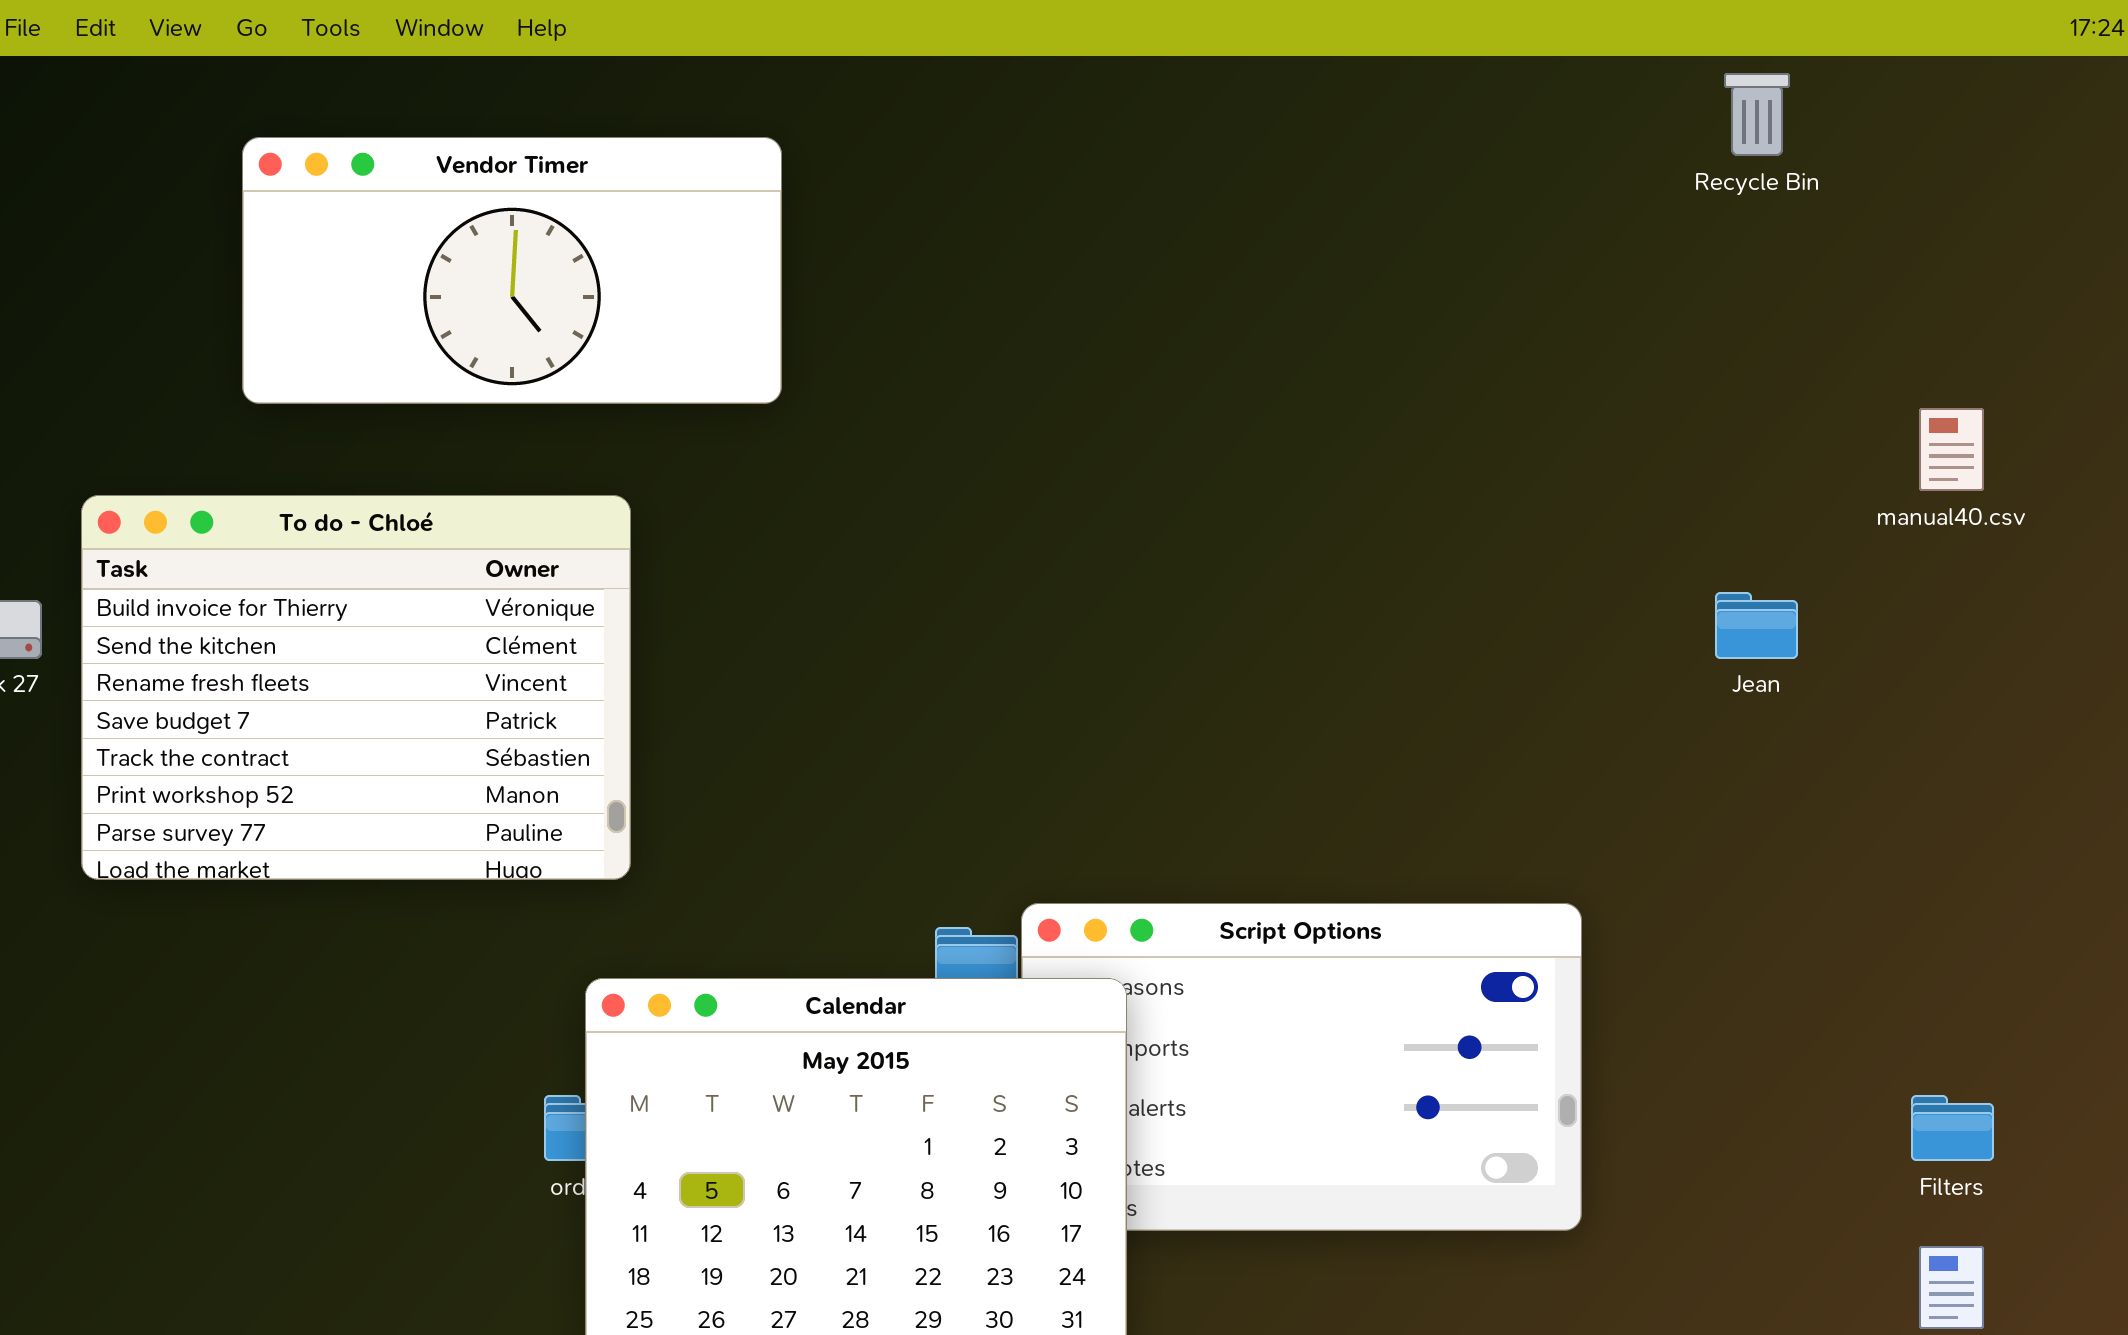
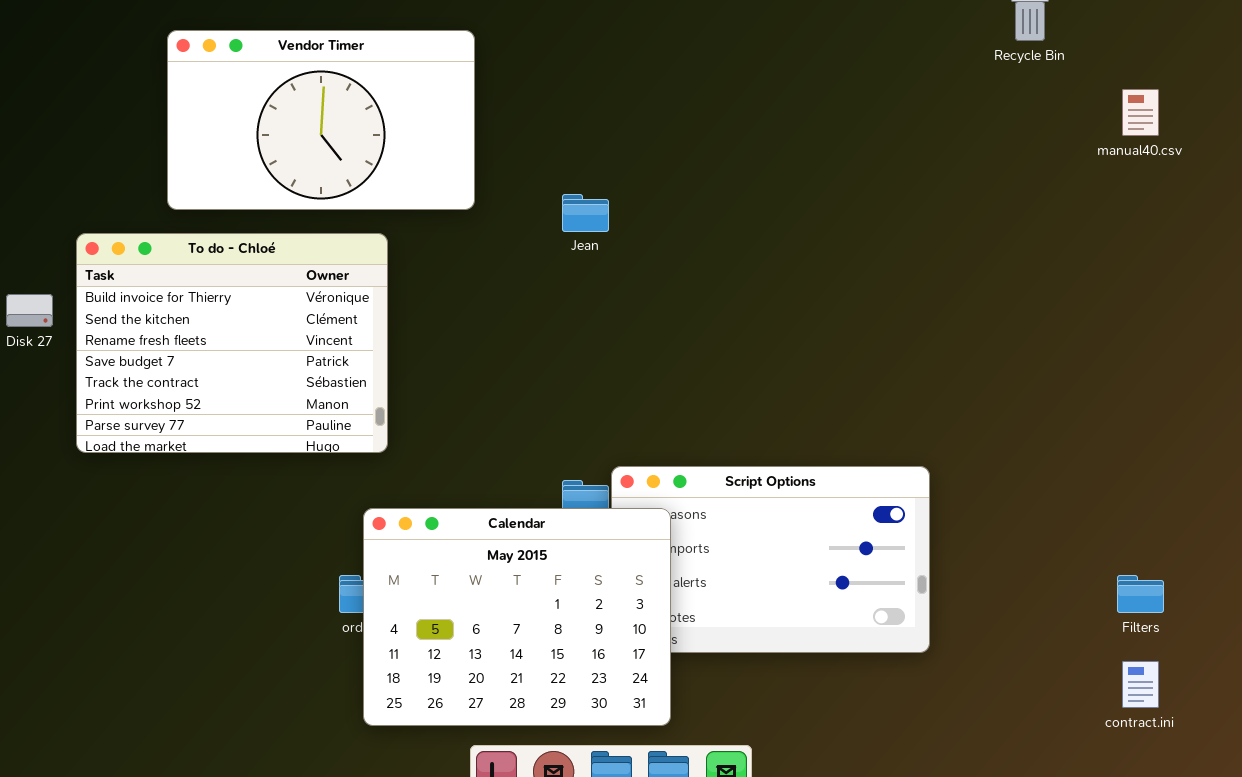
Vendor Timer: [242,137,782,404] -> [167,30,475,210], resized
manual40.csv: [1919,408,1984,491] -> [1122,89,1159,136], moved
Jean: [1715,592,1798,659] -> [562,194,609,232], moved

